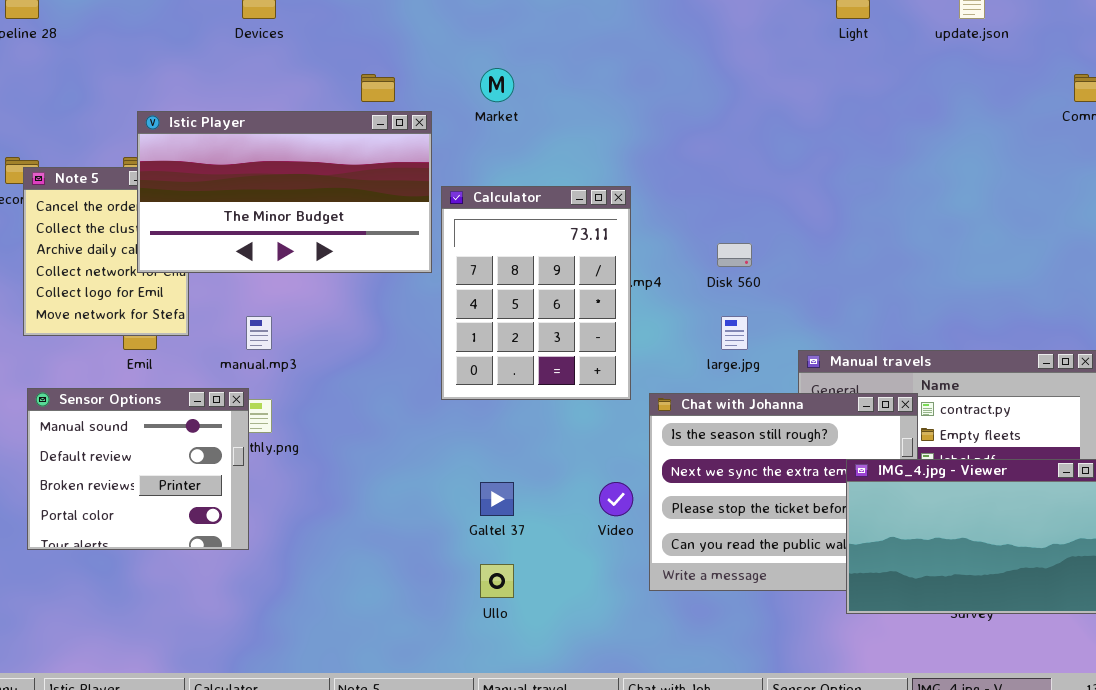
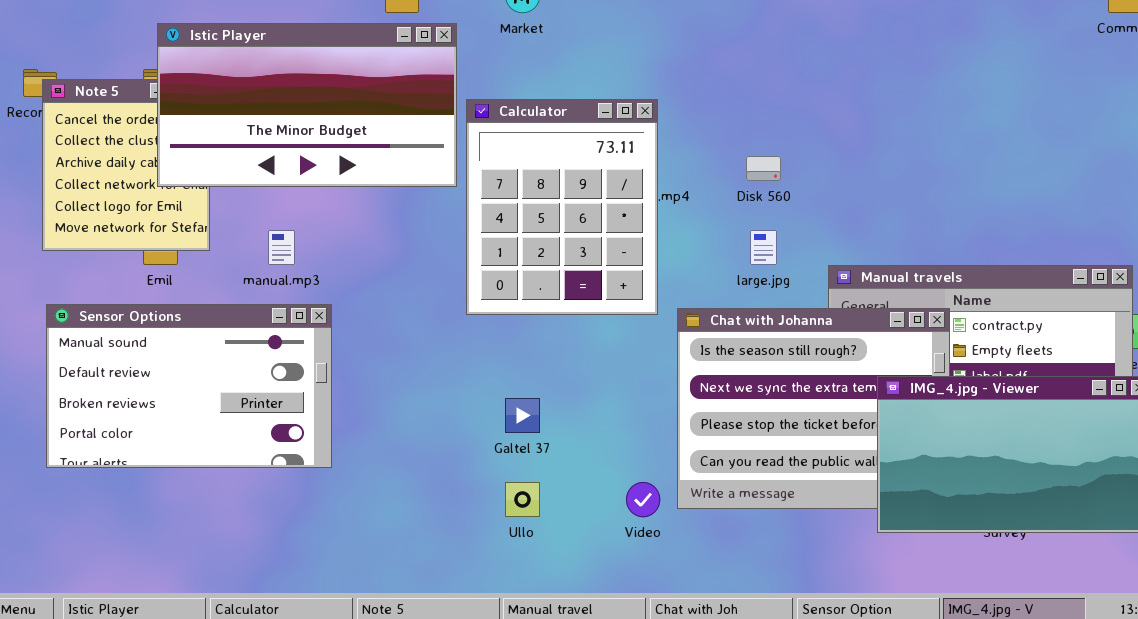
Sensor Options: [27,388,249,550] -> [46,304,332,468], resized
Video: [599,482,633,516] -> [626,482,660,517], moved

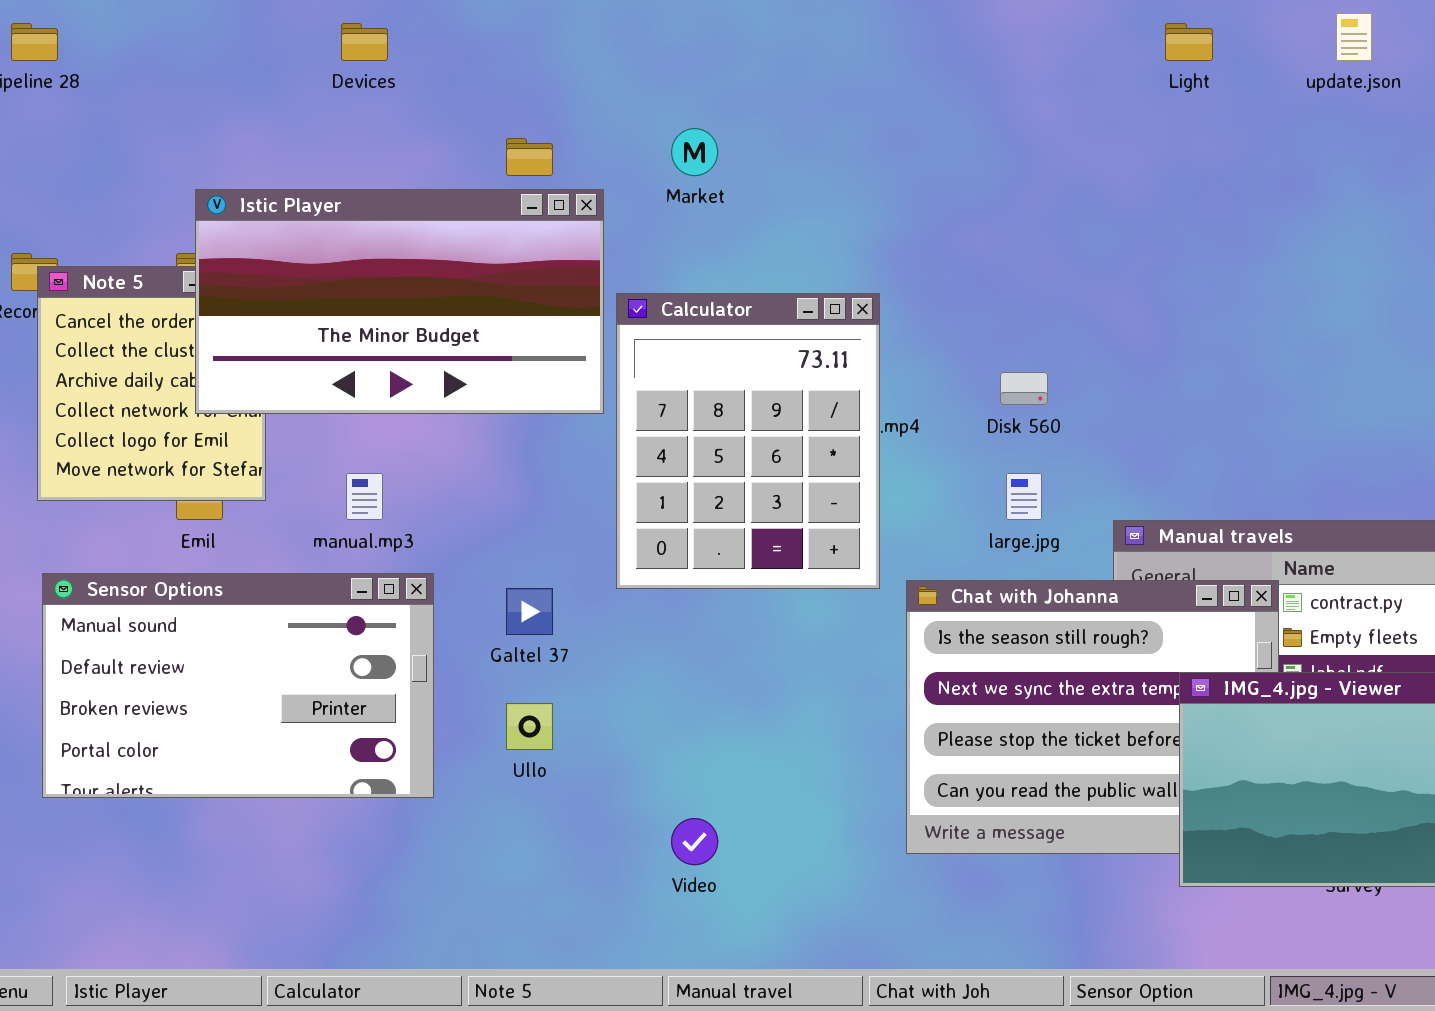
Galtel 37: [505,398,540,433] -> [506,588,553,635], moved
Ullo: [505,482,540,517] -> [506,703,553,750], moved
Video: [626,482,660,517] -> [671,818,718,865], moved

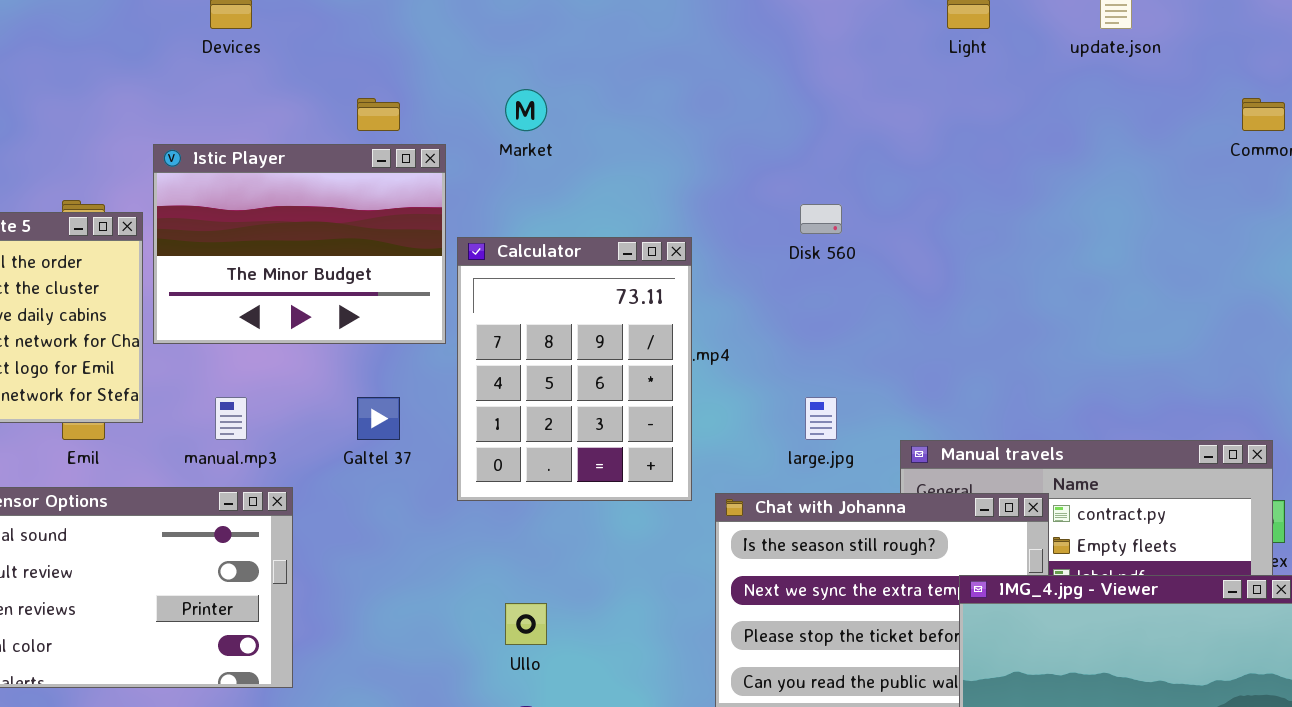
Istic Player: [195,189,604,414] -> [153,144,446,344], resized
Disk 560: [1000,372,1048,405] -> [800,204,842,234], moved
Galtel 37: [506,588,553,635] -> [357,397,400,440], moved
Ullo: [506,703,553,750] -> [505,603,547,645], moved

